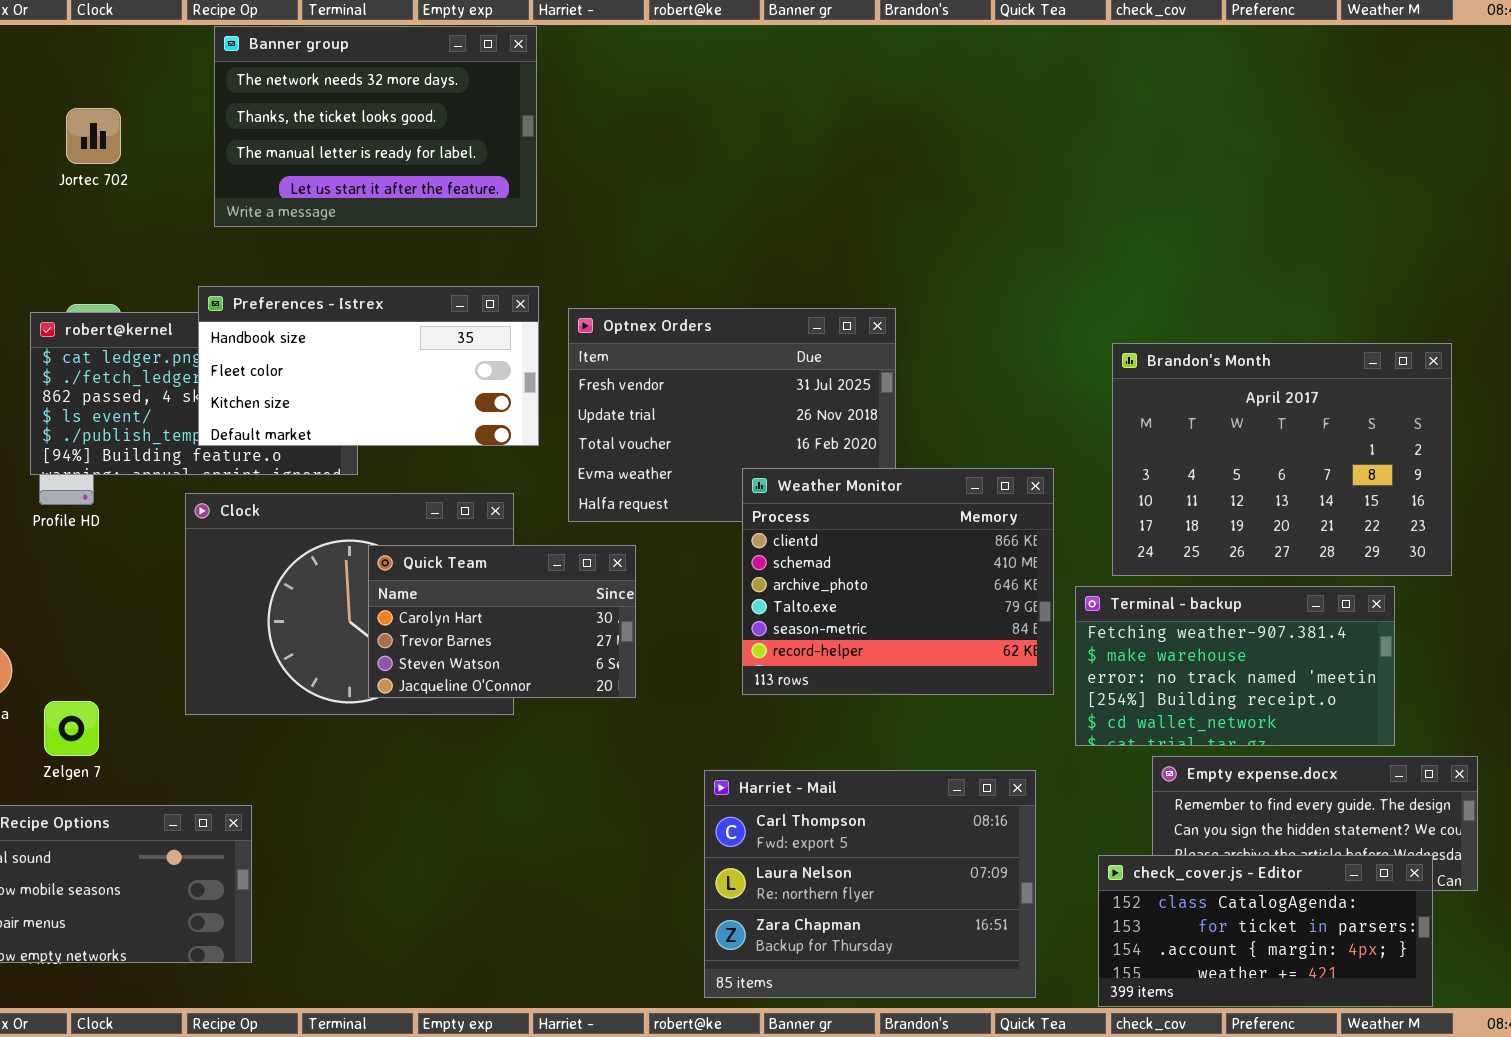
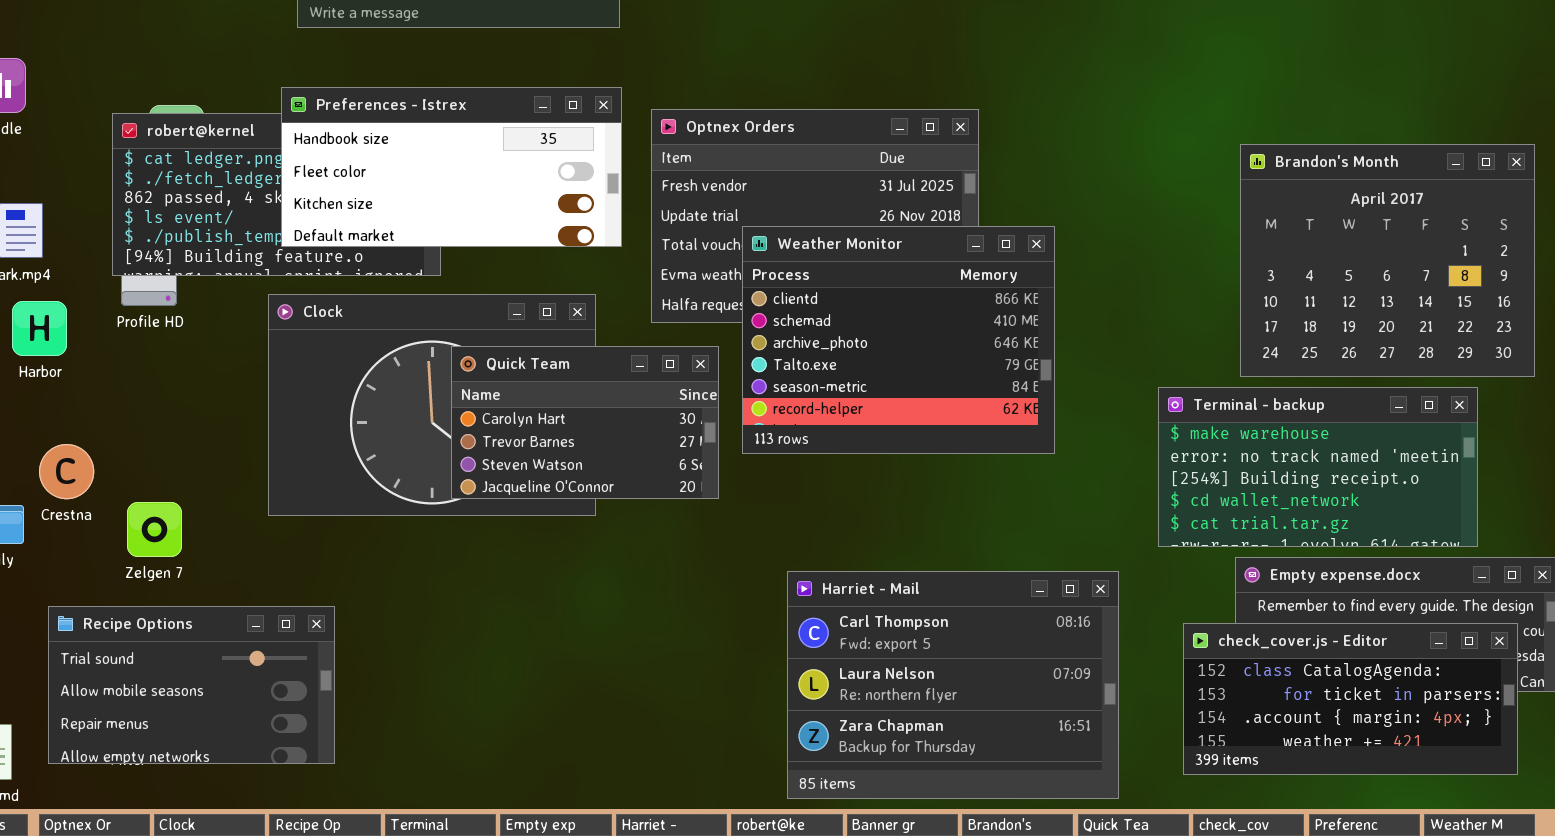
Brandon's Month: [1112,343,1452,576] -> [1240,144,1535,377], resized
Weather Monitor: [742,468,1054,695] -> [742,226,1055,454], moved
Terminal - backup: [1075,586,1395,746] -> [1158,387,1478,547], scrolled down 1 row
check_cover.js - Editor: [1098,855,1433,1007] -> [1183,623,1518,775], moved

